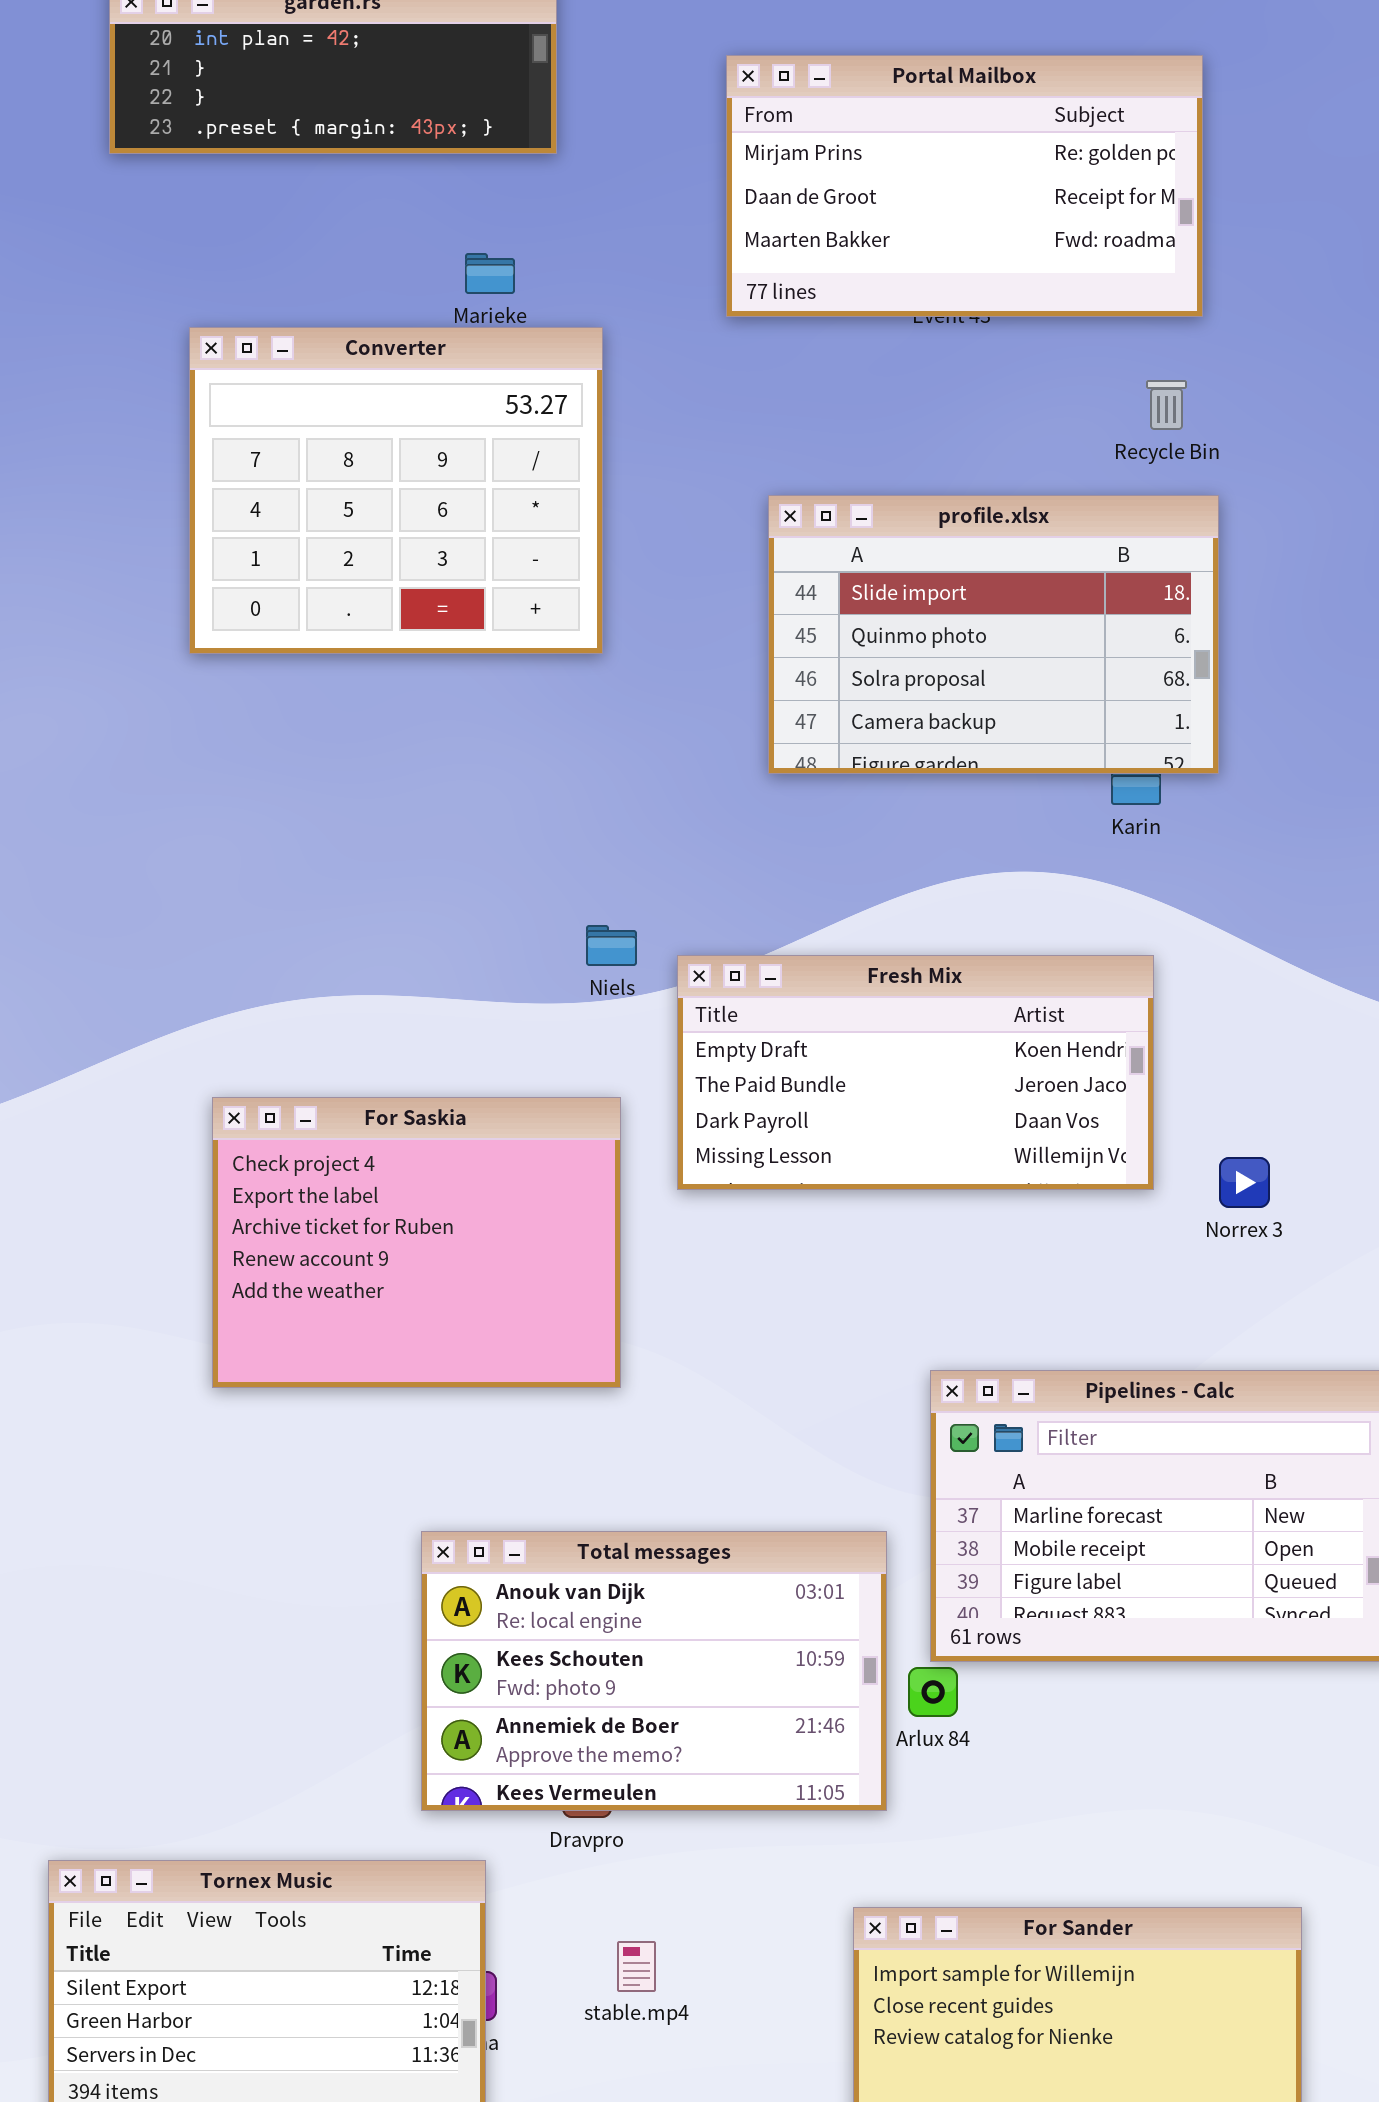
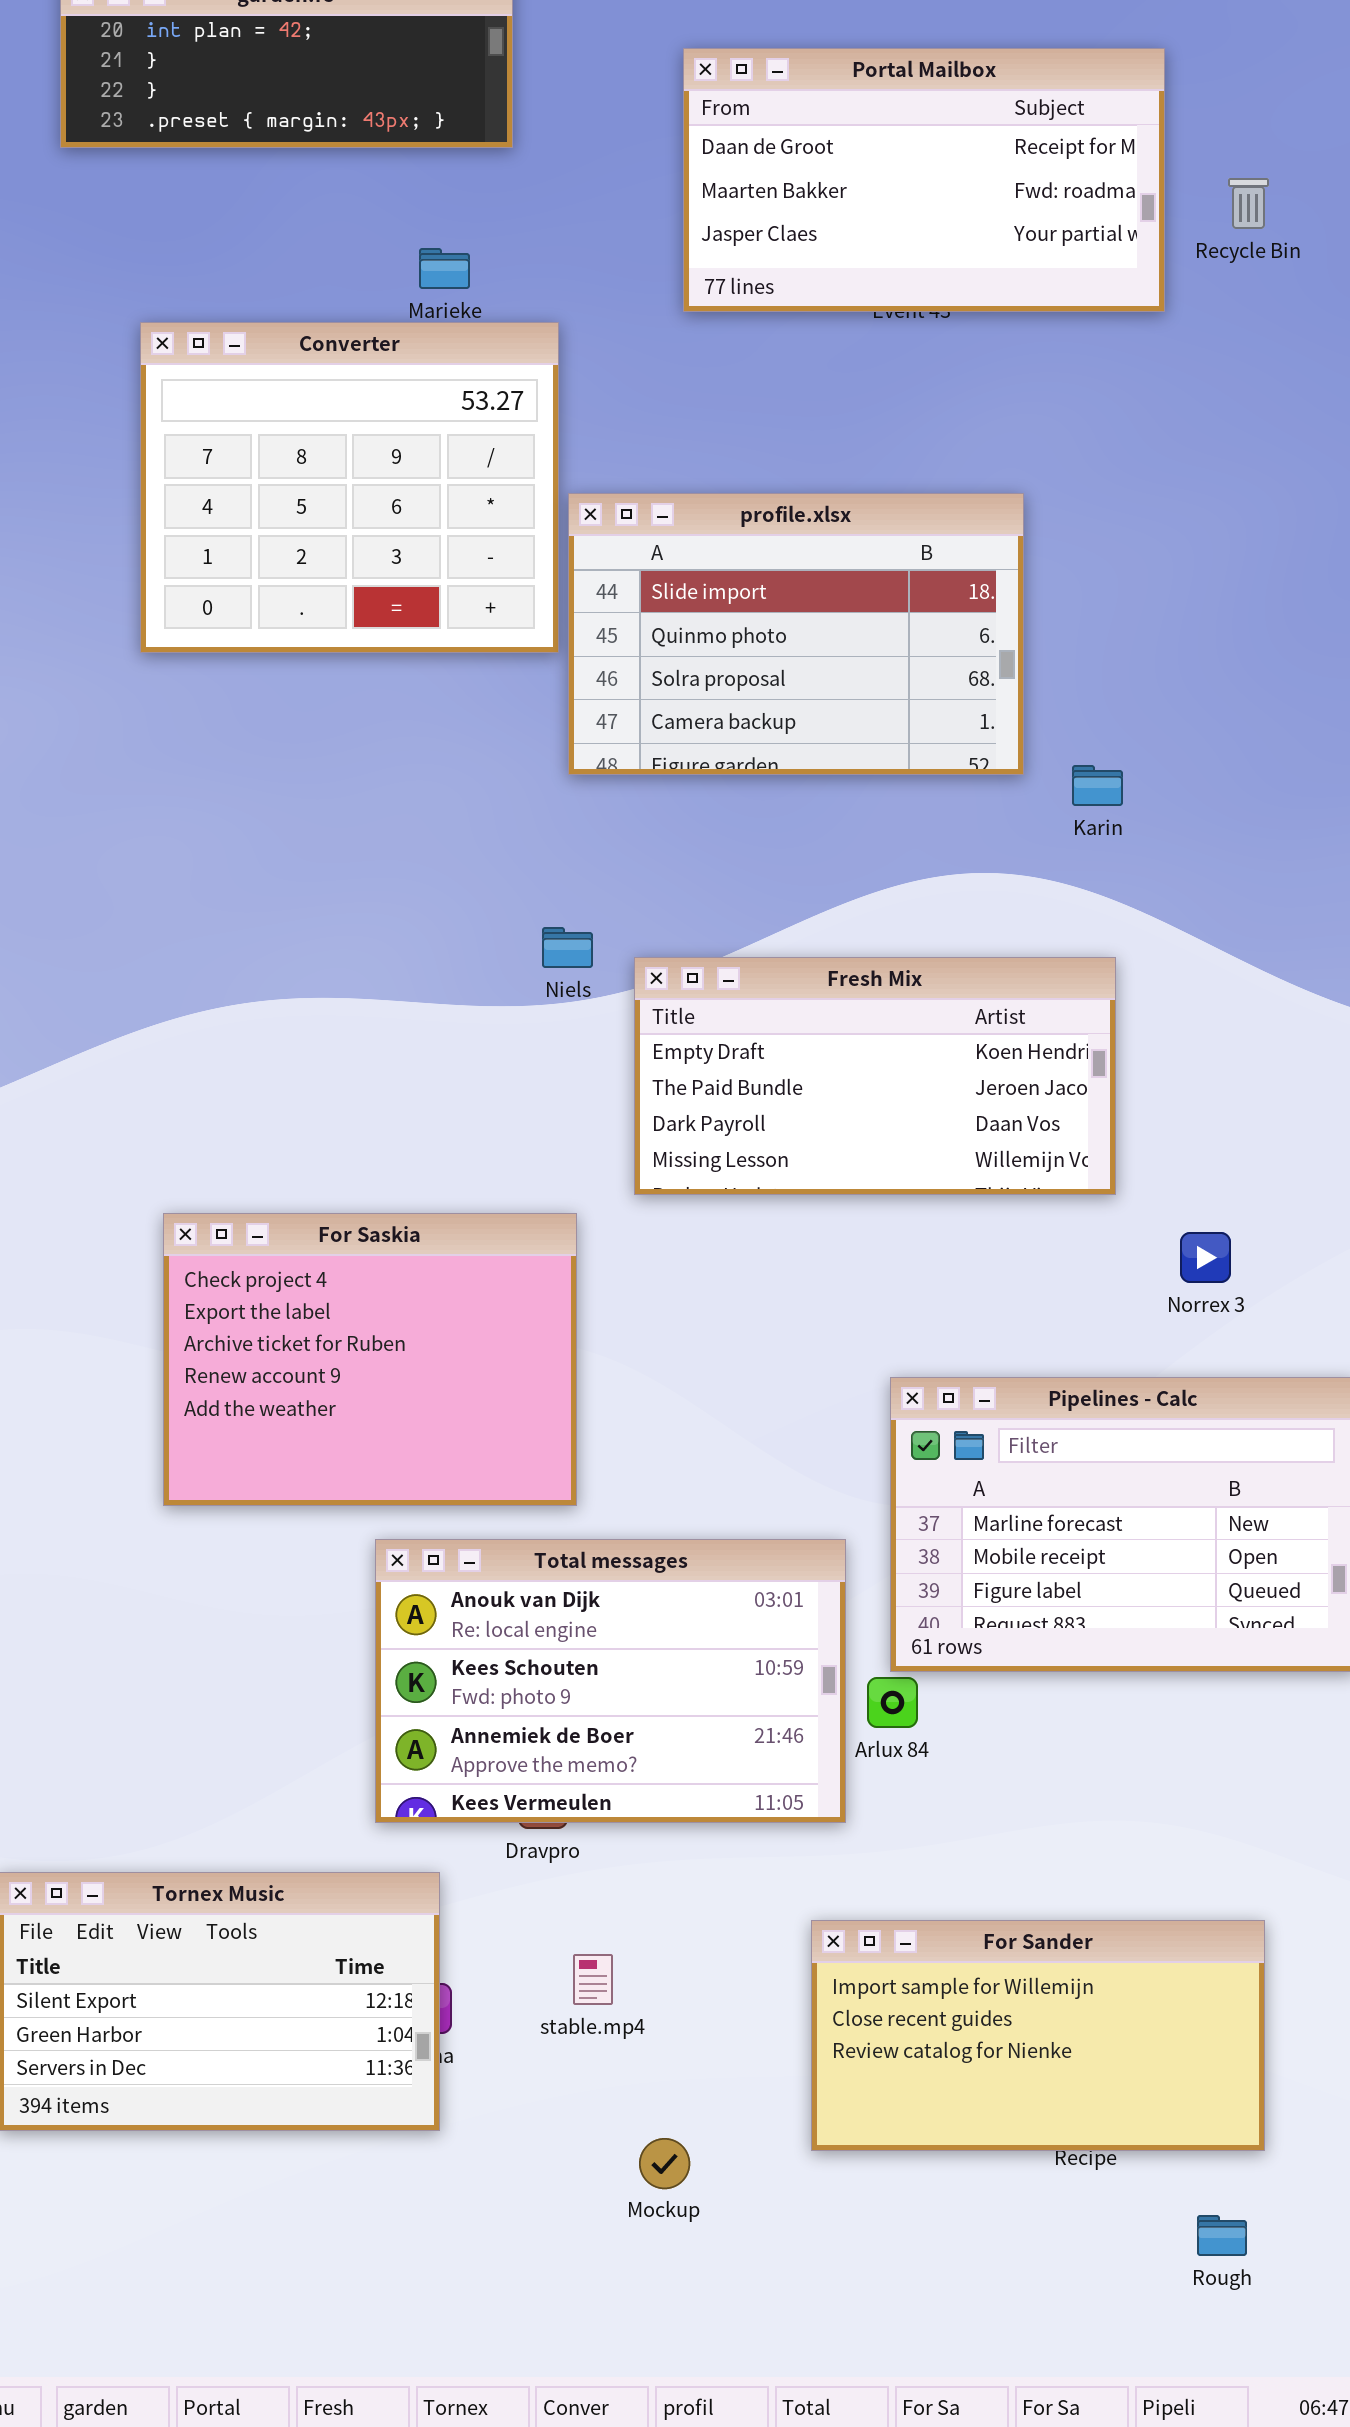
Portal Mailbox: [726,55,1203,317] -> [683,48,1165,312], scrolled down 1 row
Recycle Bin: [1146,380,1187,430] -> [1228,178,1269,229], moved
profile.xlsx: [768,495,1219,774] -> [568,493,1024,775], moved
For Saskia: [212,1097,621,1388] -> [163,1213,577,1506], moved
Norrex 3: [1219,1157,1270,1208] -> [1180,1232,1231,1283], moved

